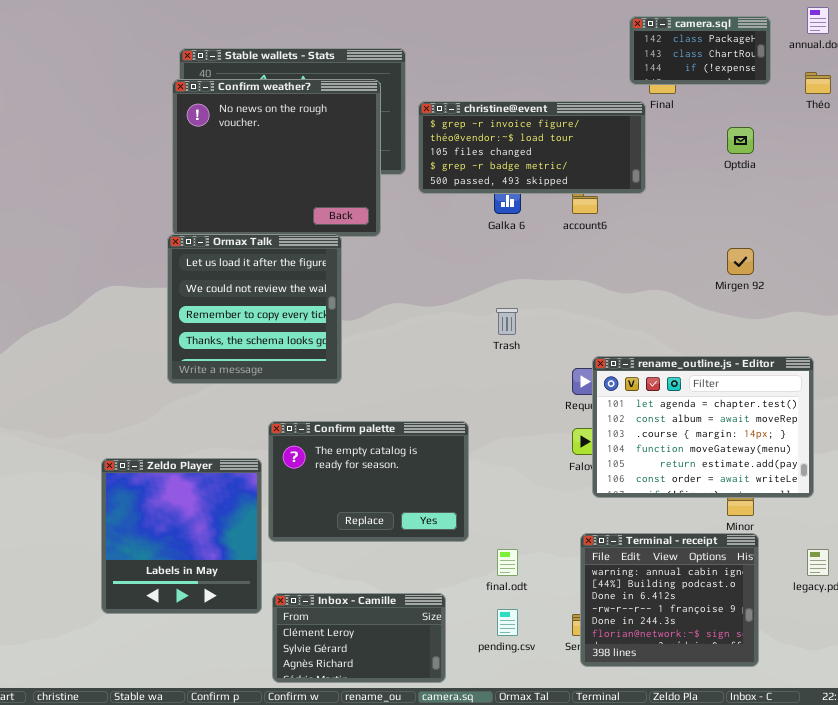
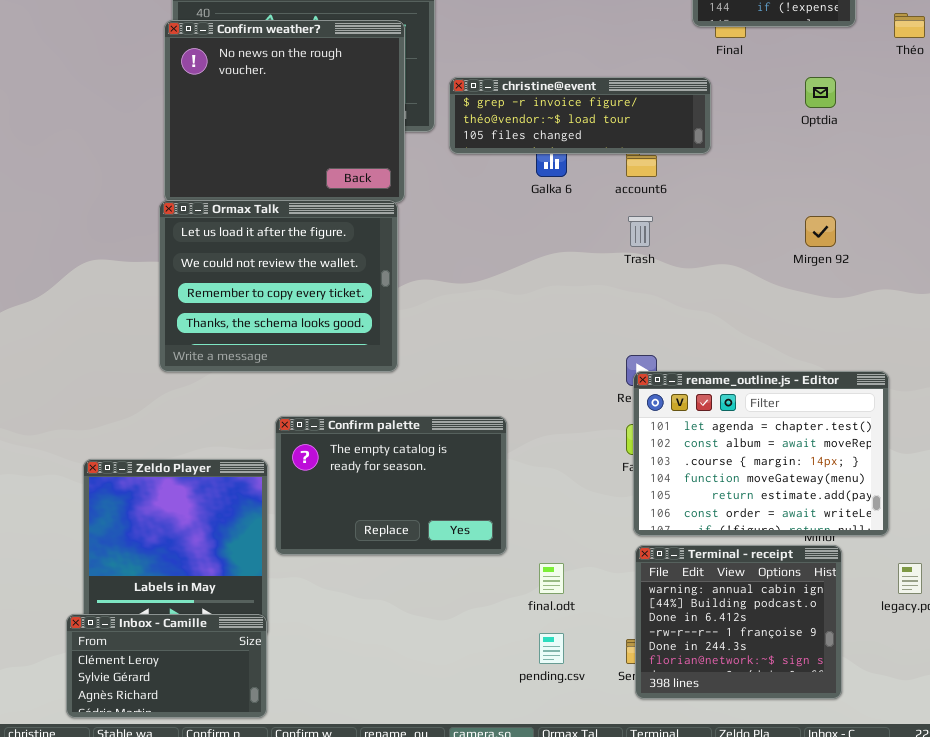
christine@event: [418,101,646,194] -> [449,77,711,154], resized
Ormax Talk: [167,234,342,384] -> [159,200,398,372], resized
Trash: [496,308,518,335] -> [628,216,653,247], moved
rename_outline.js - Editor: [592,356,814,498] -> [633,371,889,536], moved
Inbox - Camille: [272,593,446,683] -> [66,614,267,718], moved

